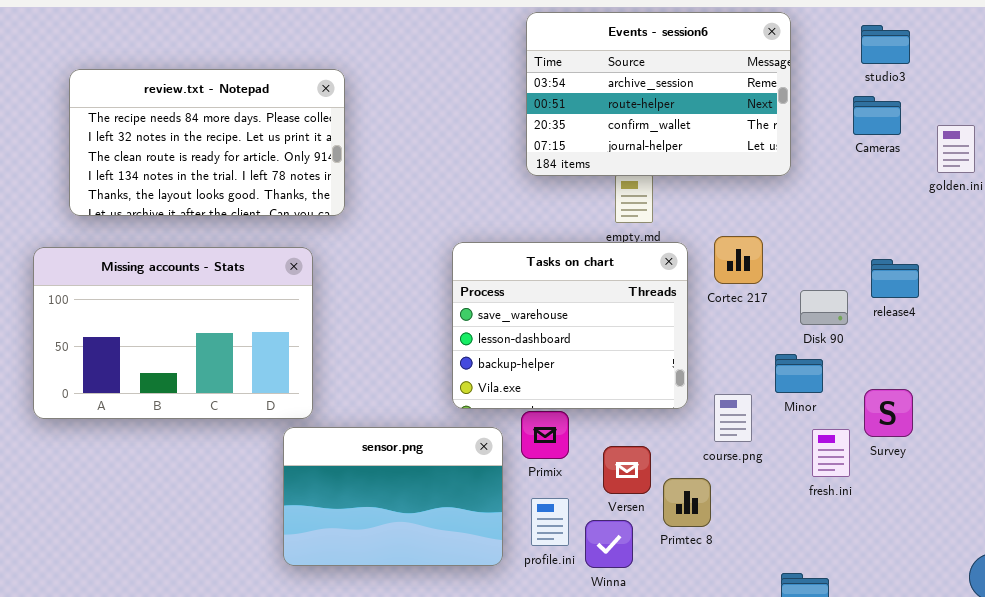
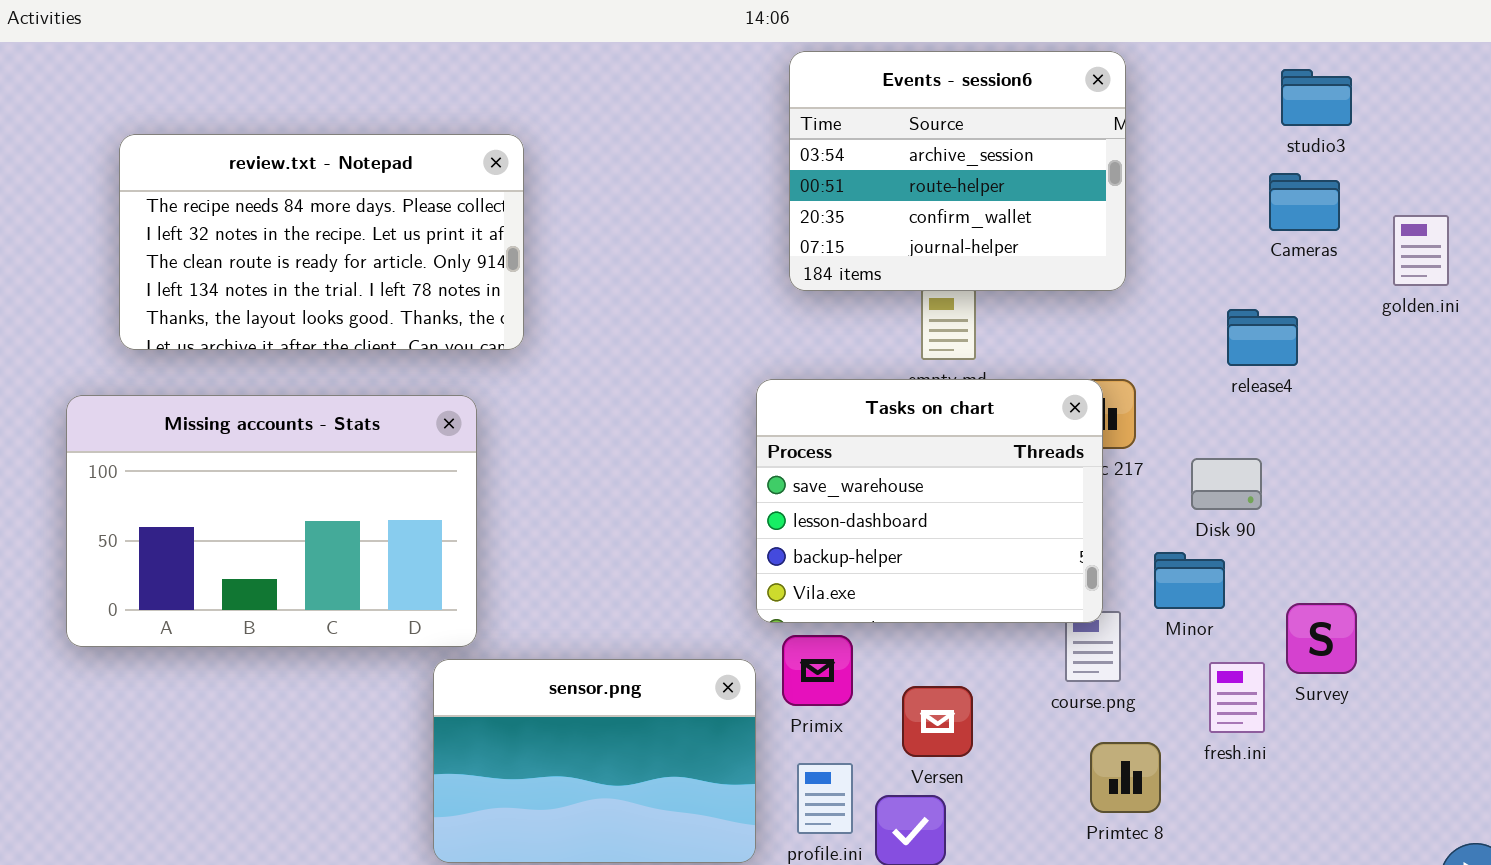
Events - session6: [526,12,791,176] -> [789,51,1126,291], resized
Tasks on chart: [452,242,688,409] -> [756,379,1103,623], moved
release4: [871,259,919,298] -> [1227,309,1298,366], moved
Primtec 8: [663,478,711,527] -> [1090,742,1161,813], moved

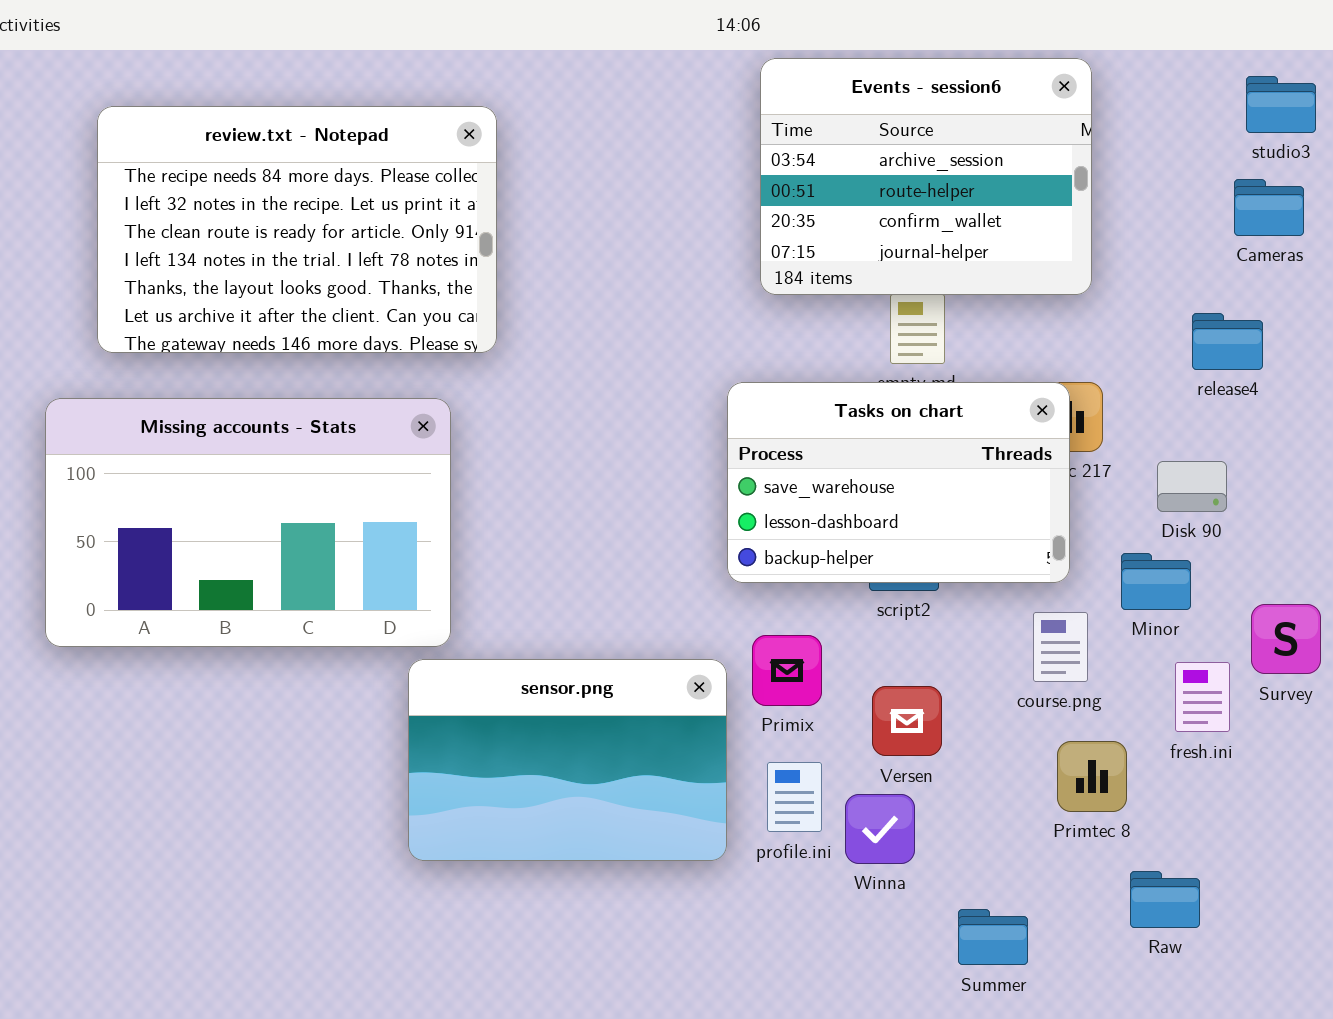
review.txt - Notepad: [119,134,524,350] -> [97,106,497,353], resized
Tasks on chart: [756,379,1103,623] -> [727,382,1070,583], resized

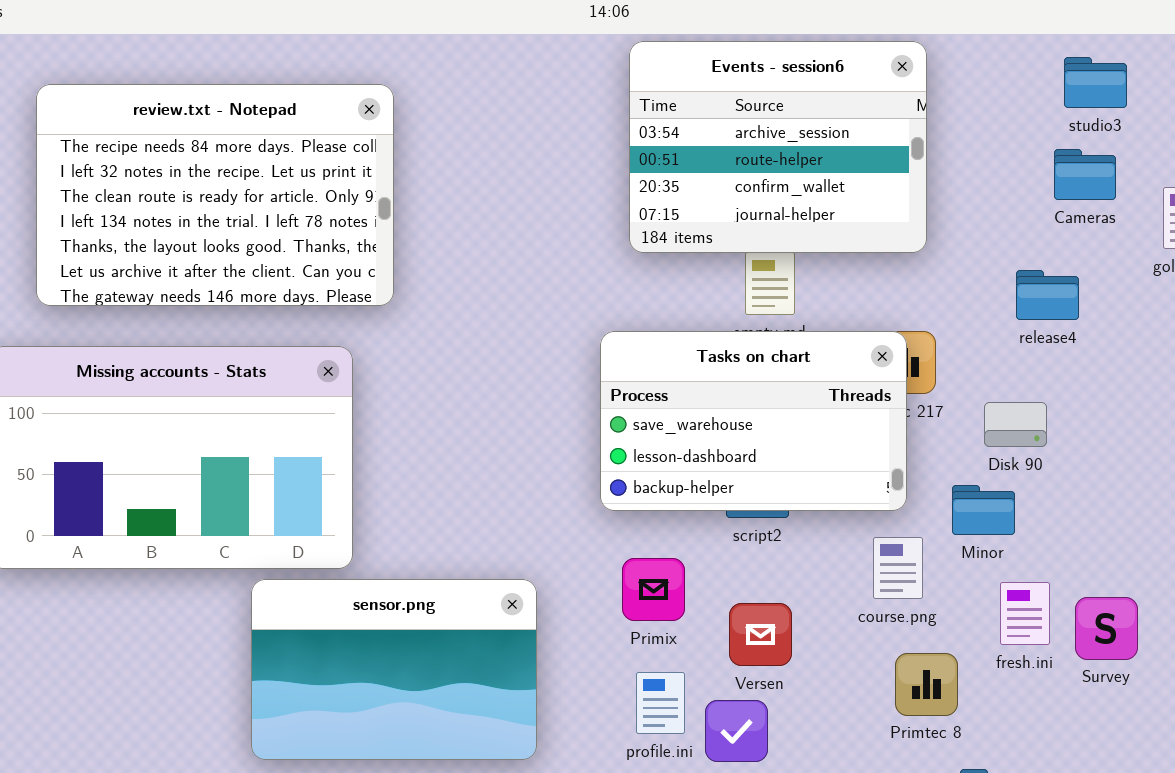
Survey: [1251,604,1321,674] -> [1075,597,1138,660], moved
sensor.png: [408,659,727,861] -> [251,579,537,760], moved

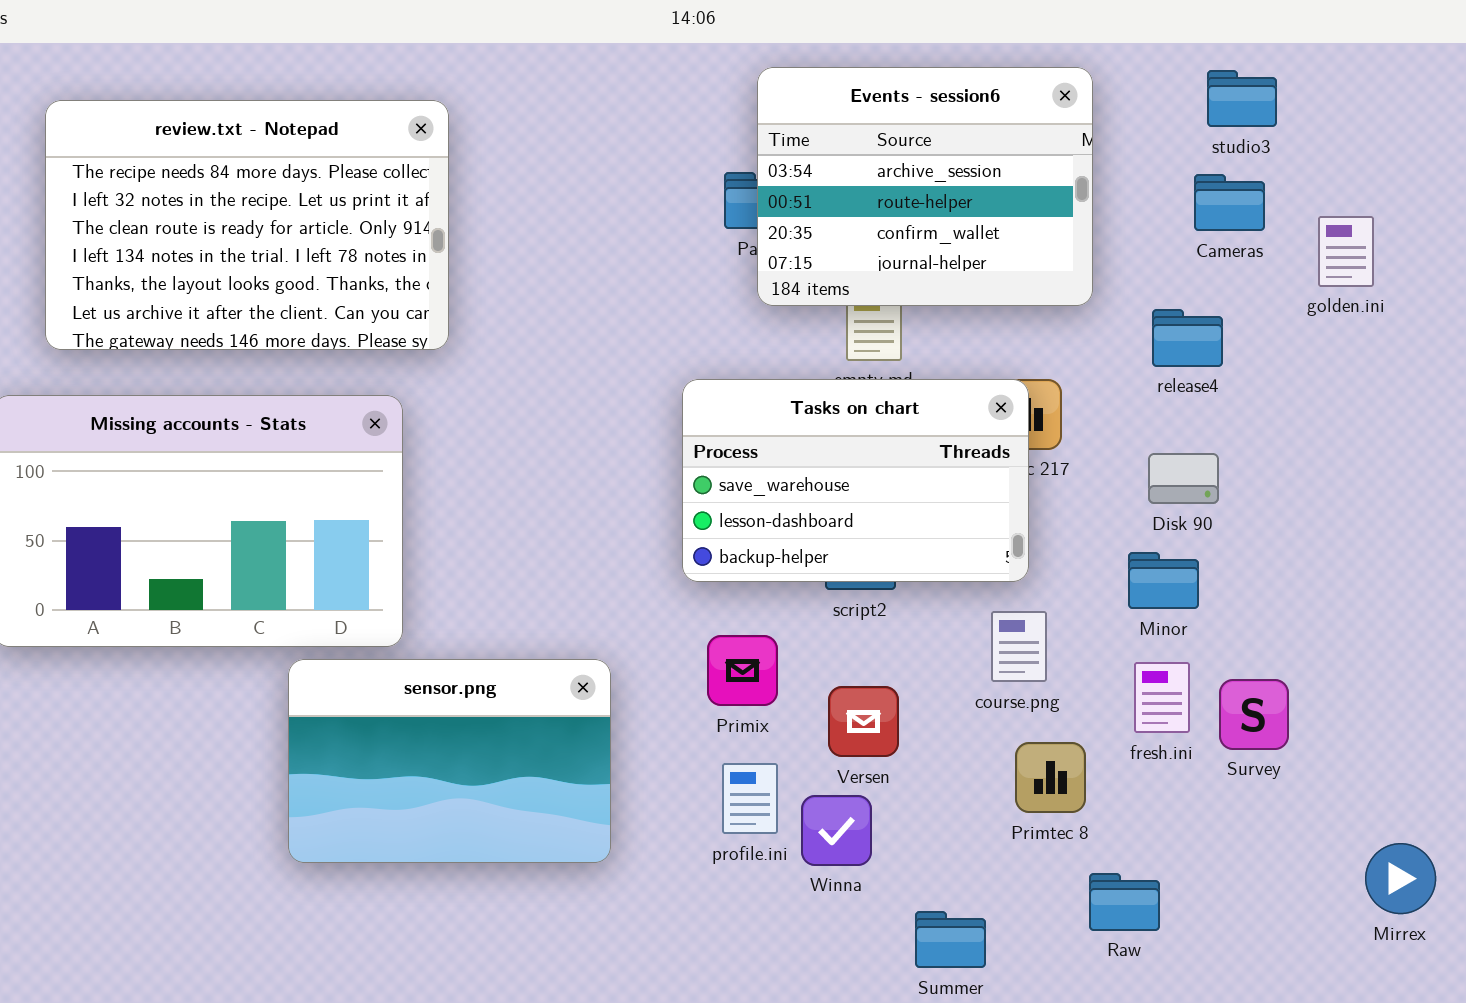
Events - session6: [629,41,927,253] -> [757,67,1093,306], moved
Disk 90: [984,402,1047,447] -> [1148,453,1219,504], moved
Minor: [952,485,1015,535] -> [1128,552,1199,609], moved

